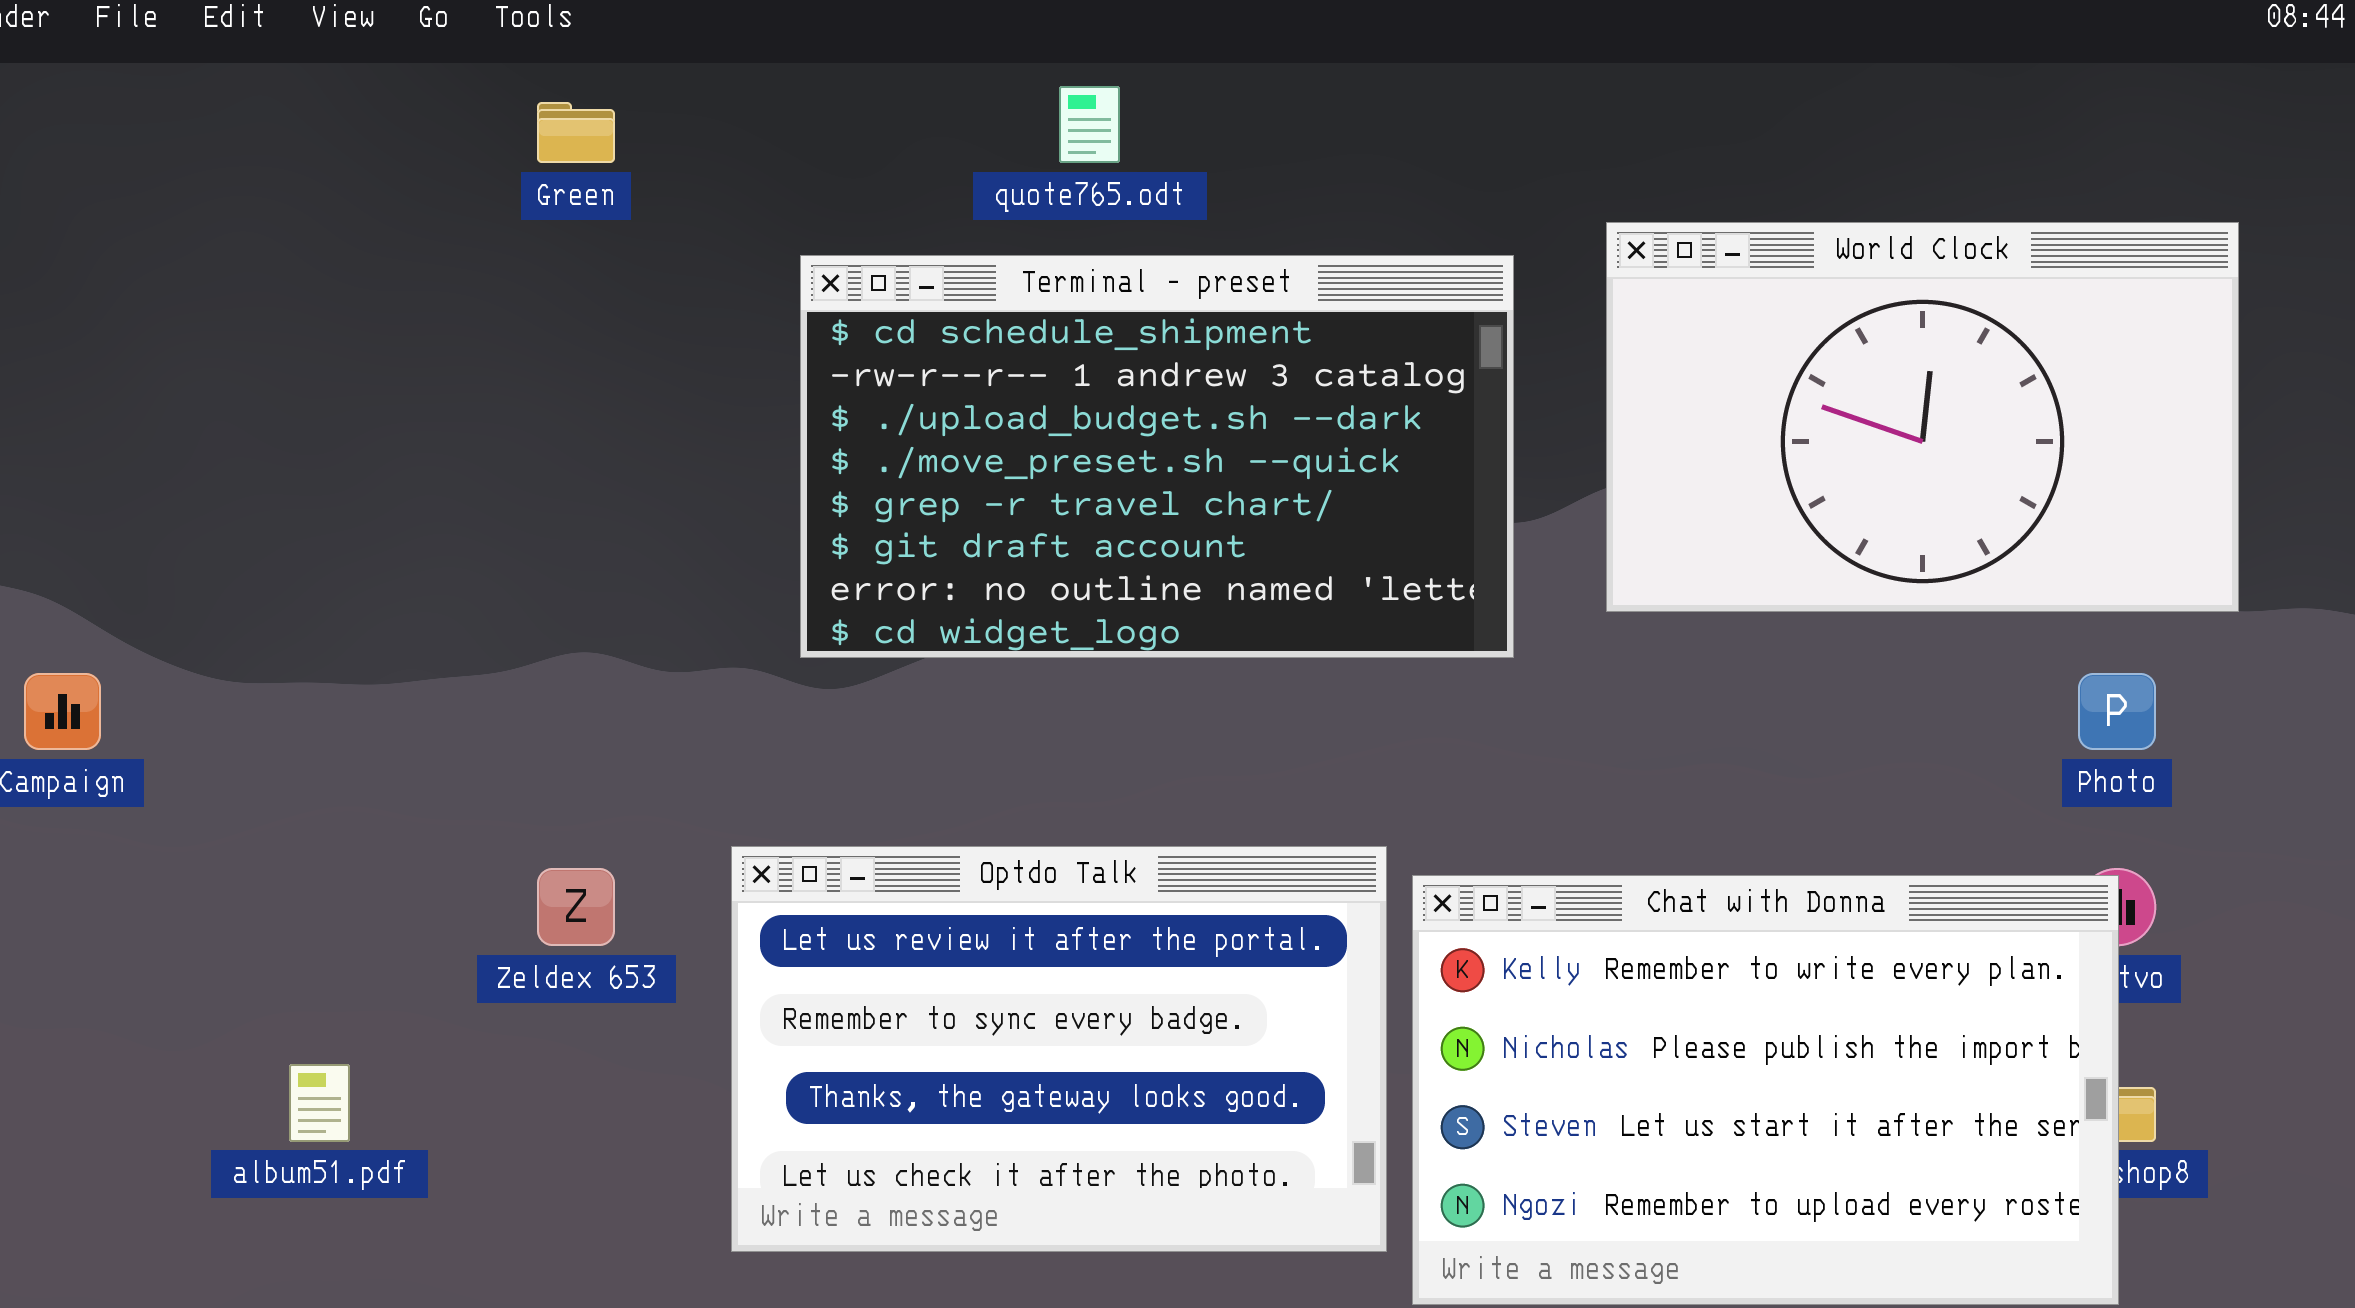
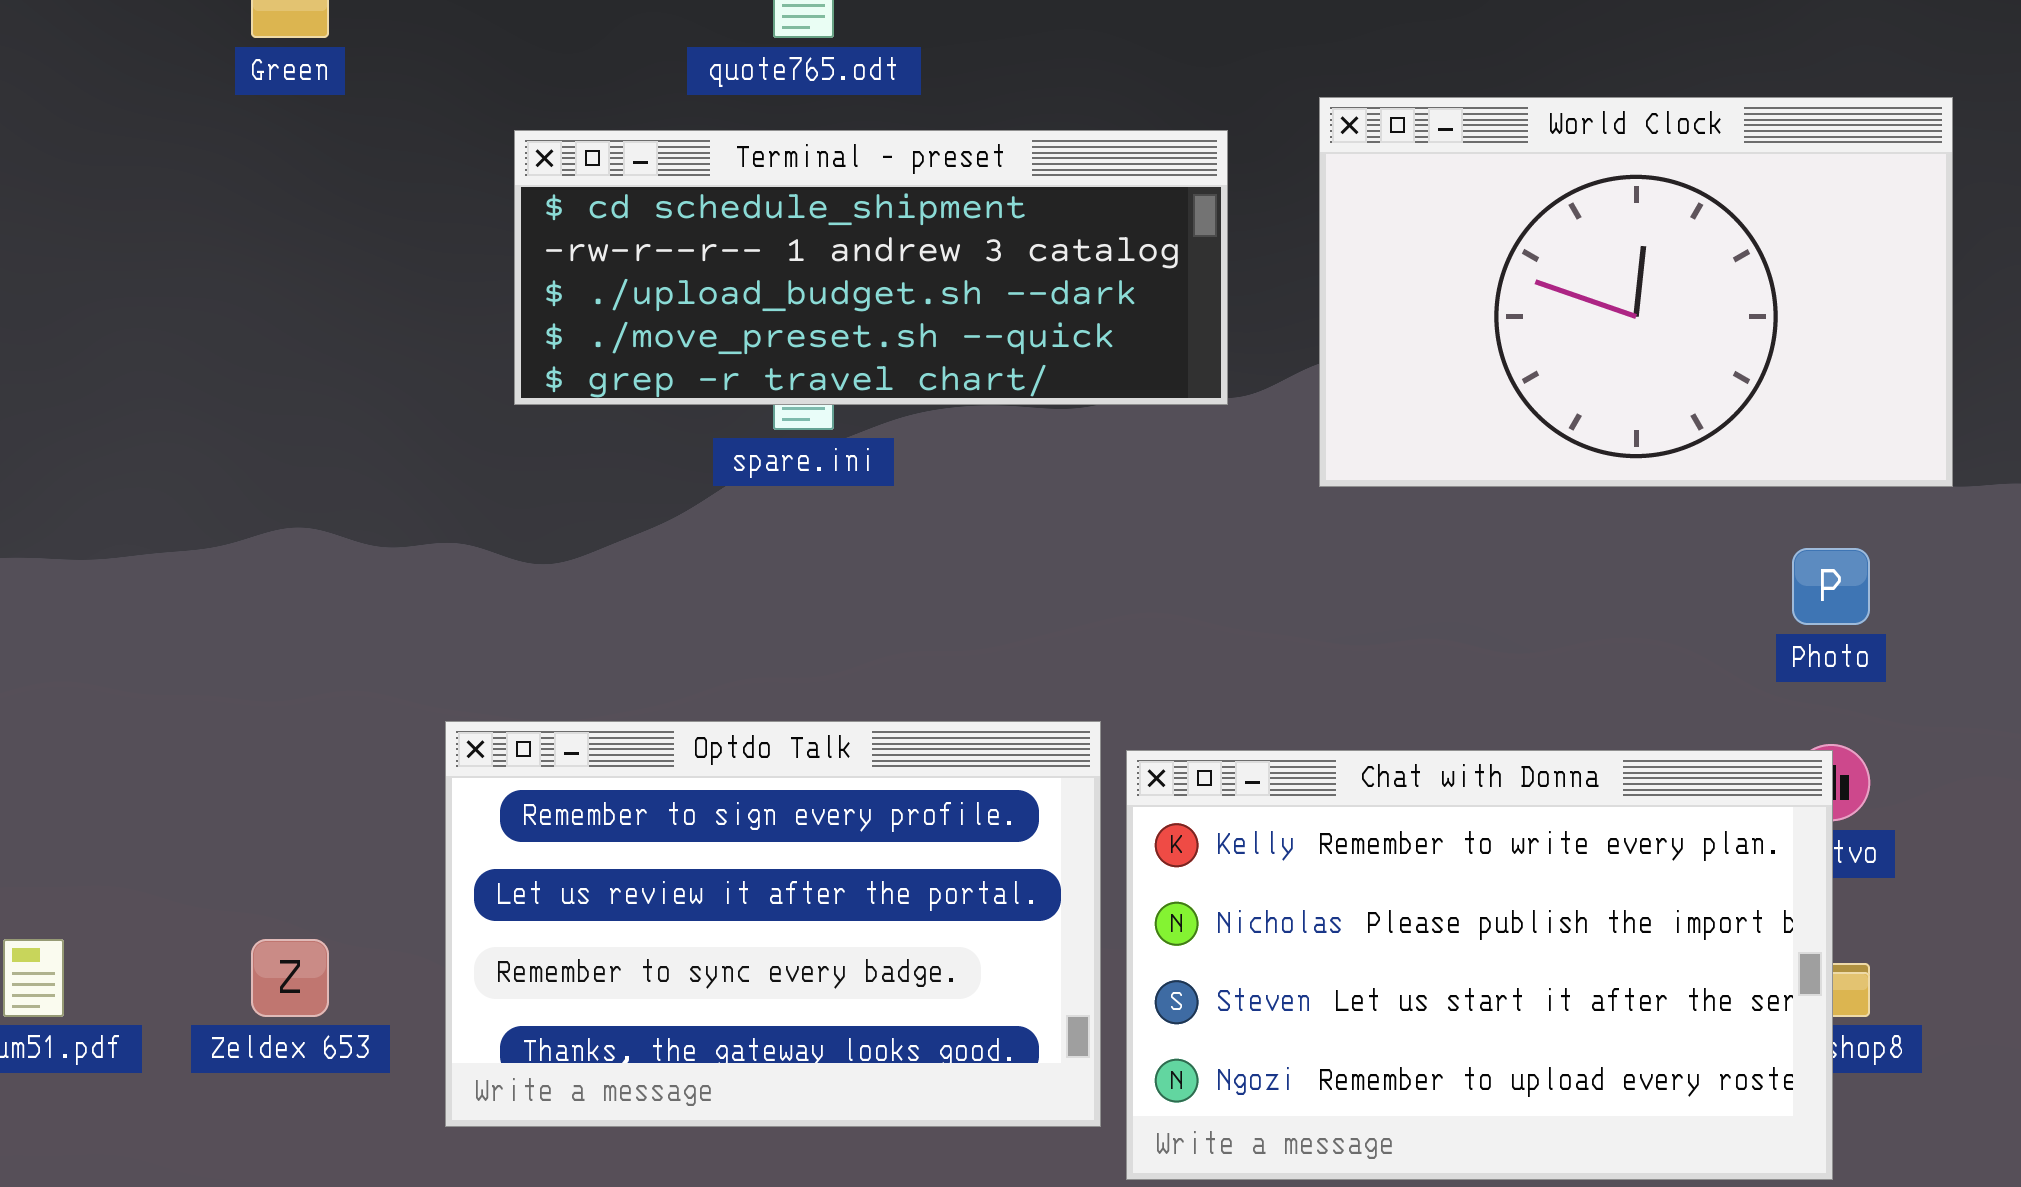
Terminal - preset: [800,255,1514,658] -> [514,130,1228,405], resized
Optdo Talk: [731,846,1387,1252] -> [445,721,1101,1127], scrolled up 1 row
Zeldex 653: [537,868,615,946] -> [251,939,329,1017], moved

